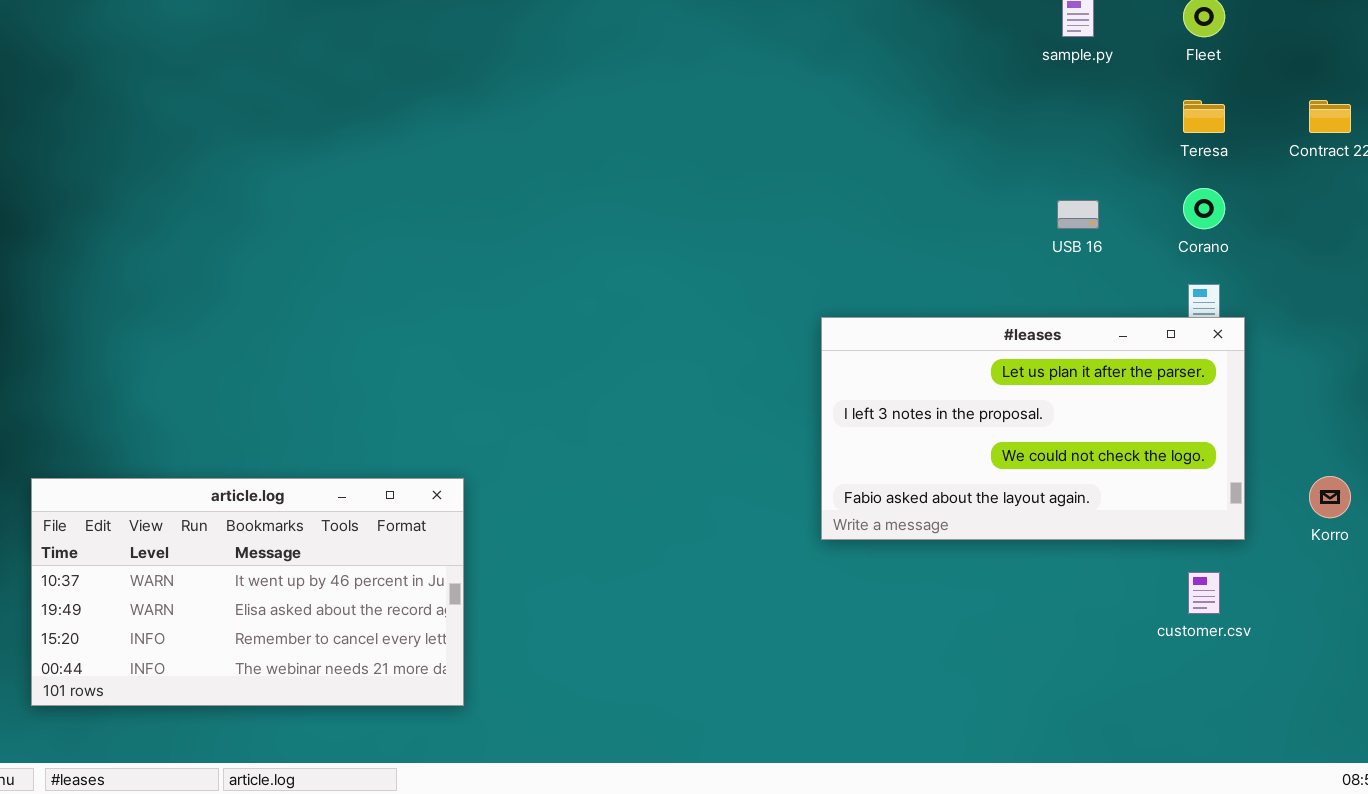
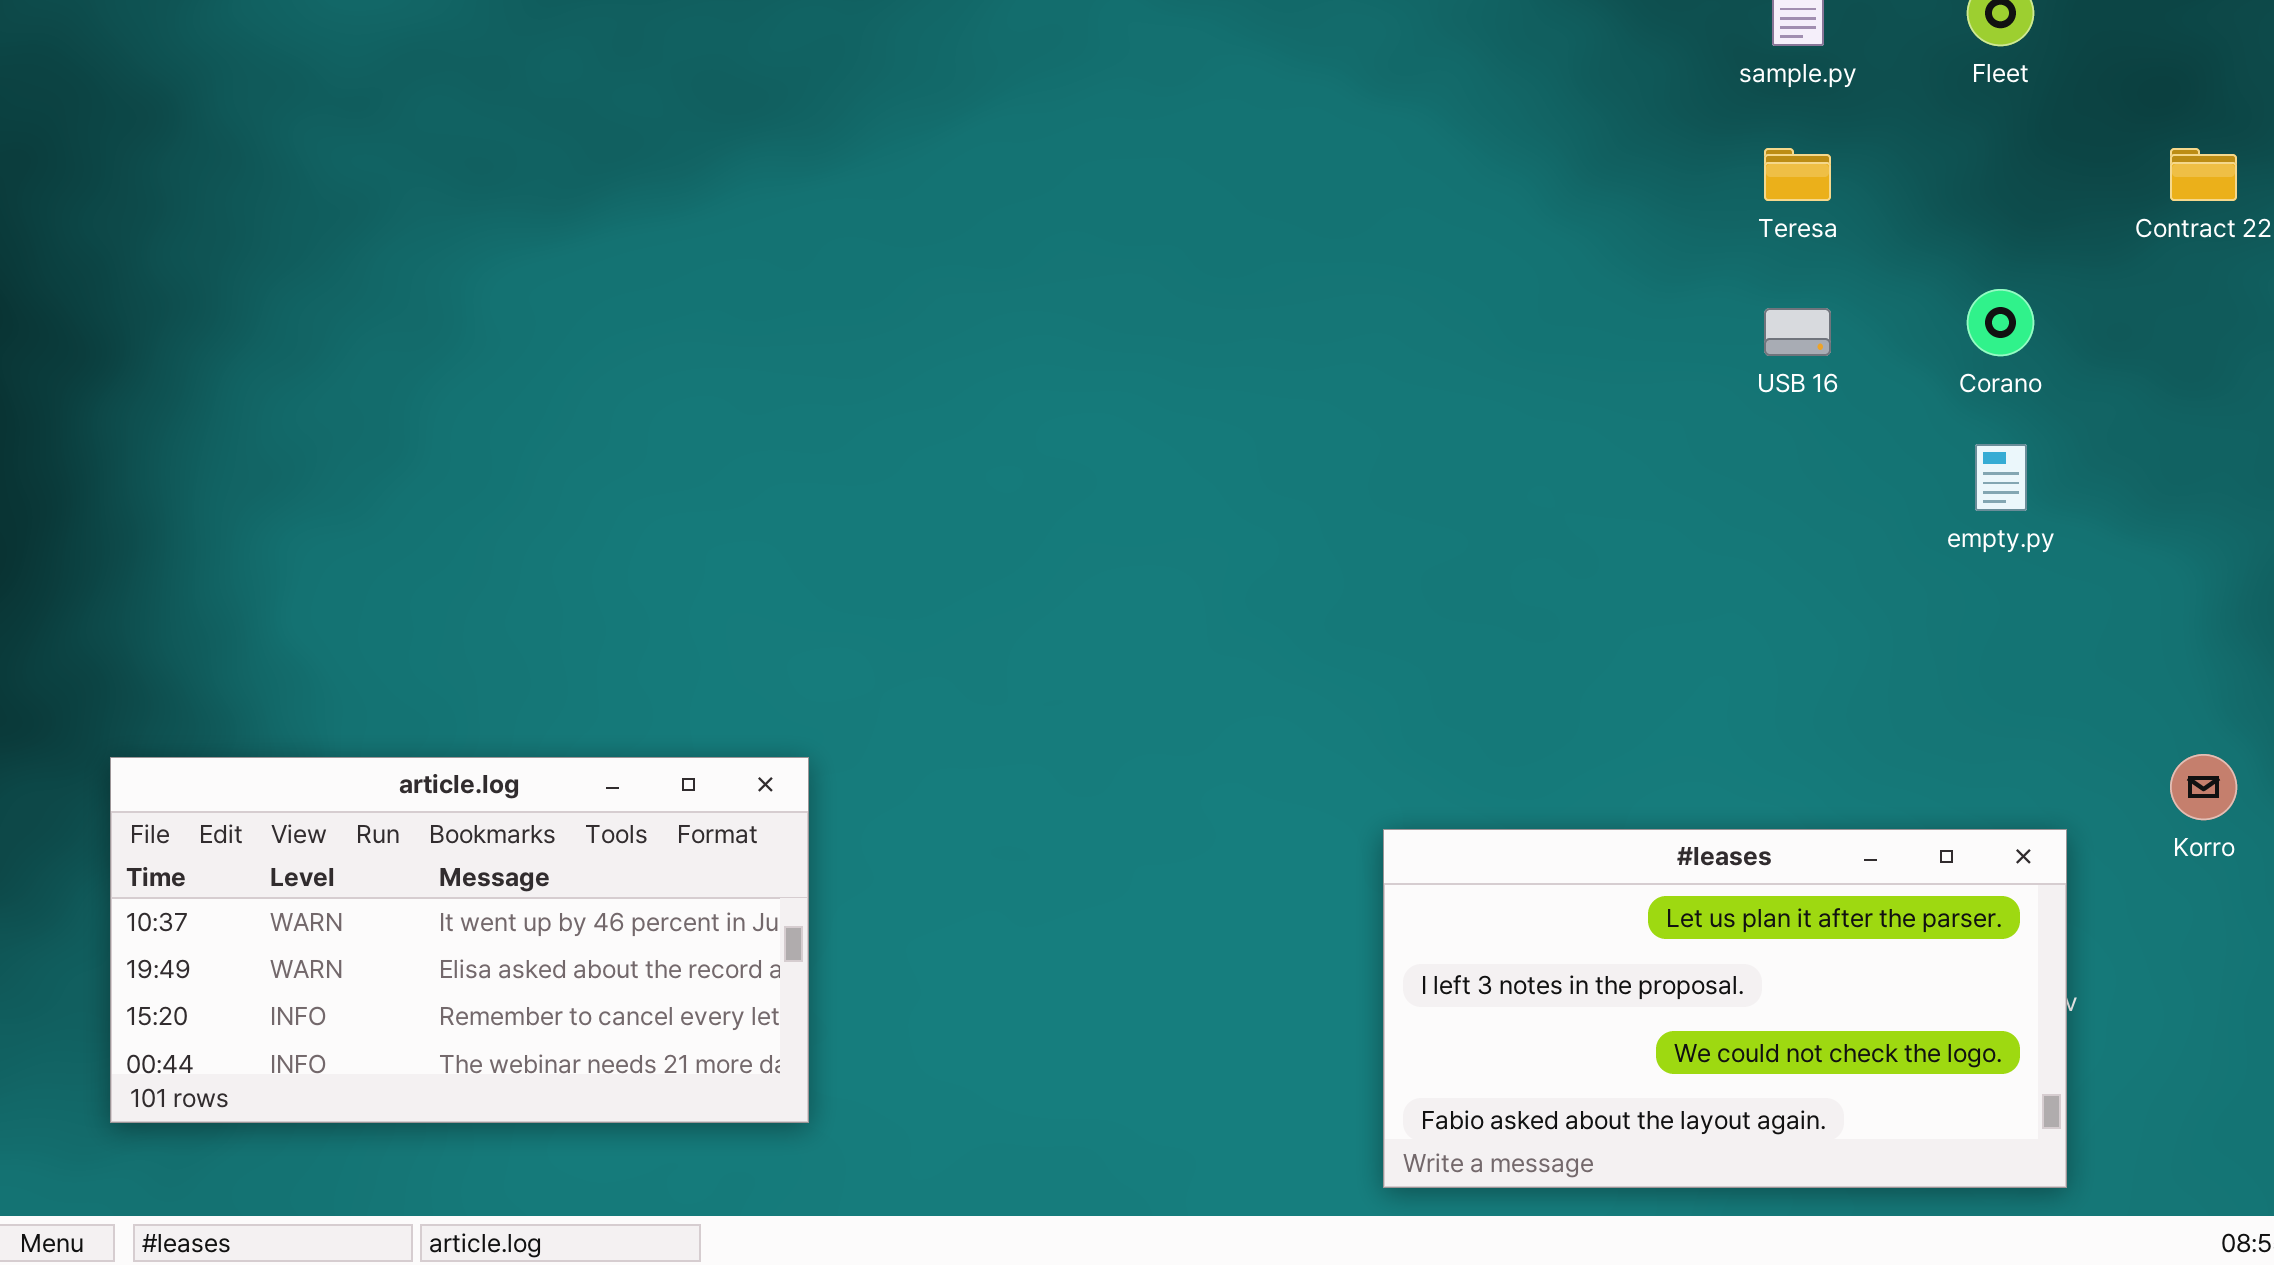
Teresa: [1183,100,1225,133] -> [1764,148,1831,201], moved
#leases: [821,317,1245,540] -> [1383,829,2067,1188], moved

